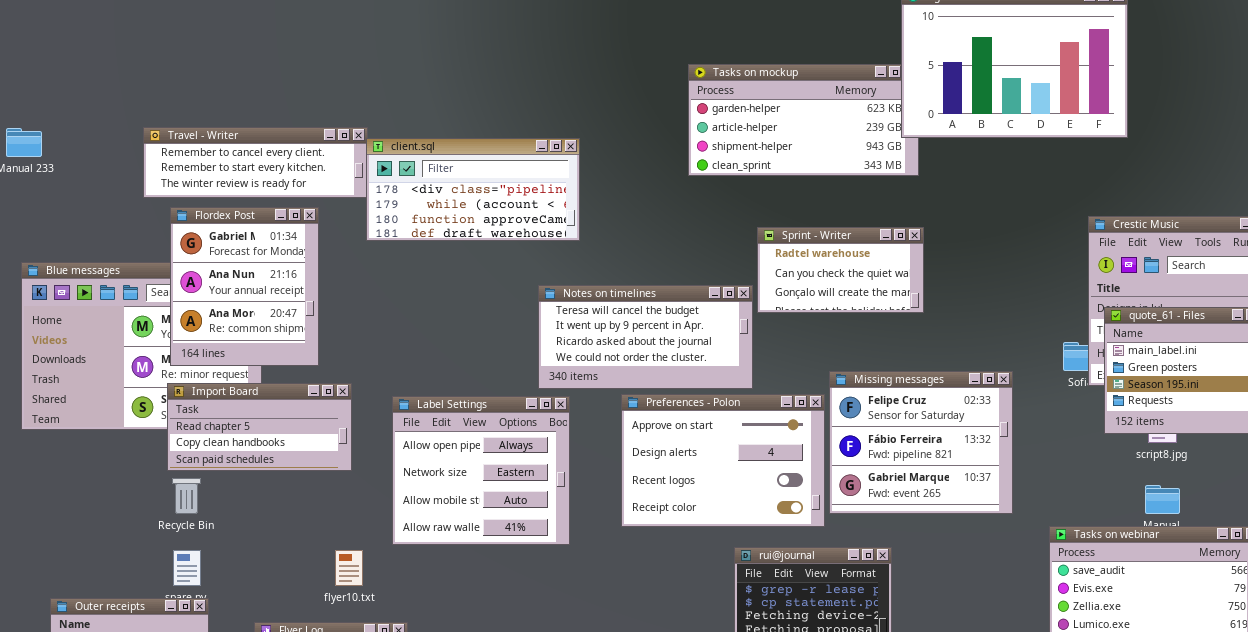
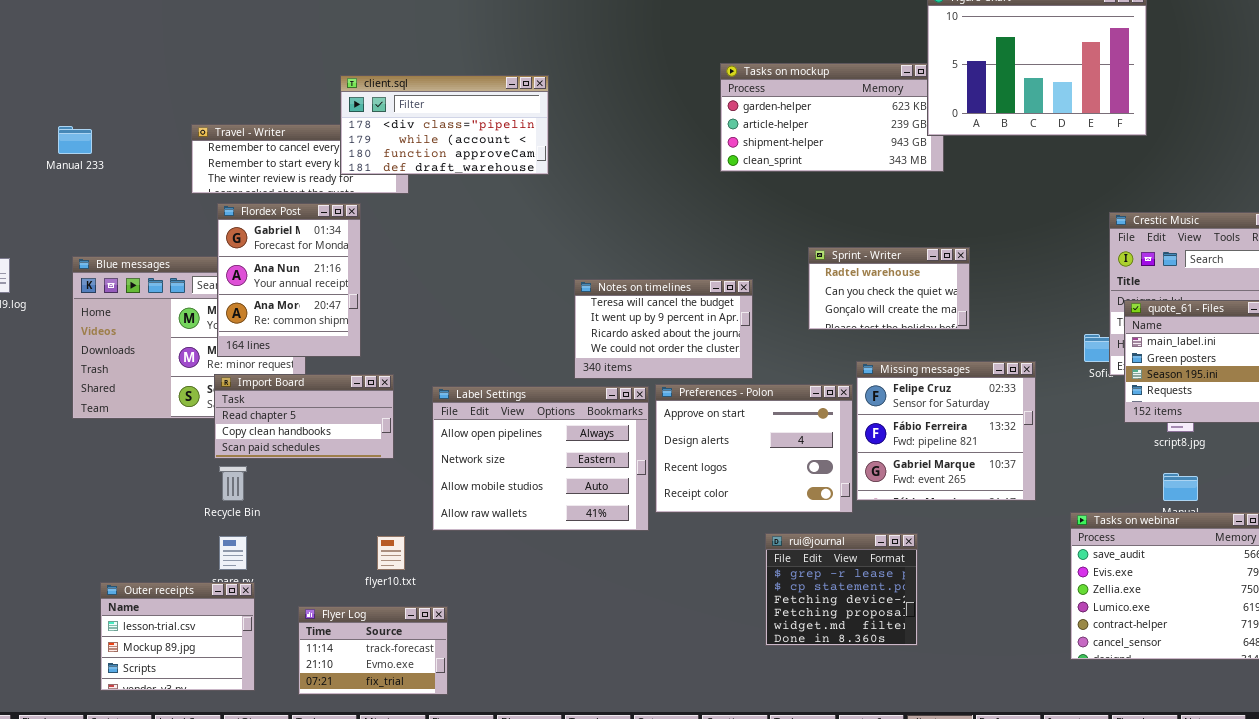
client.sql: [366,138,580,241] -> [340,75,549,175], moved
Sprint - Writer: [757,227,924,313] -> [808,247,970,330], moved
Notes on timelines: [538,285,753,389] -> [574,279,753,379], resized
Label Settings: [392,396,570,545] -> [432,386,649,531], resized

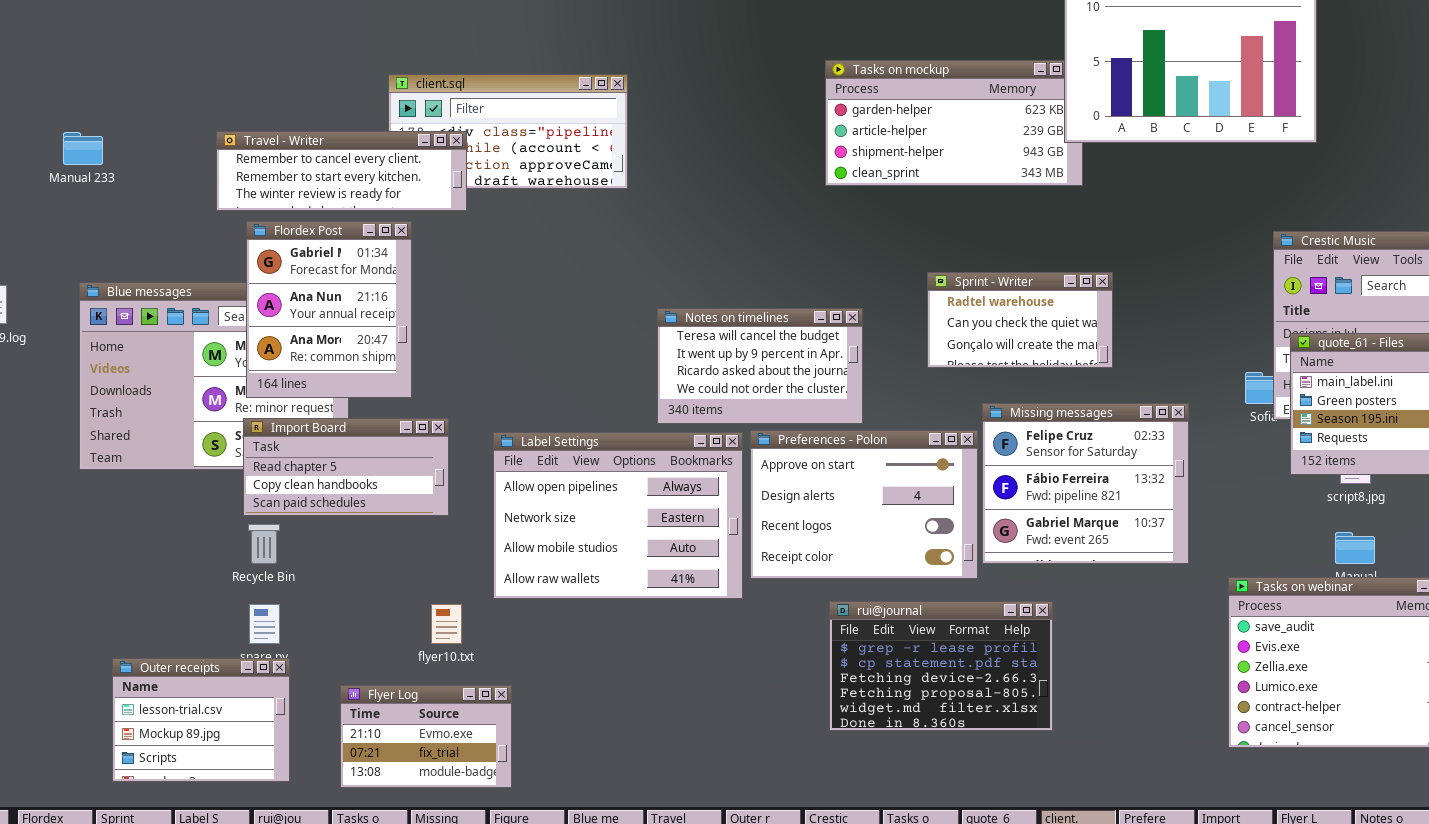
Travel - Writer: [191,124,409,194] -> [216,131,467,211], raised
rui@journal: [765,533,918,646] -> [829,601,1053,731], resized
Flyer Log: [298,606,448,695] -> [340,685,512,788], scrolled down 1 row

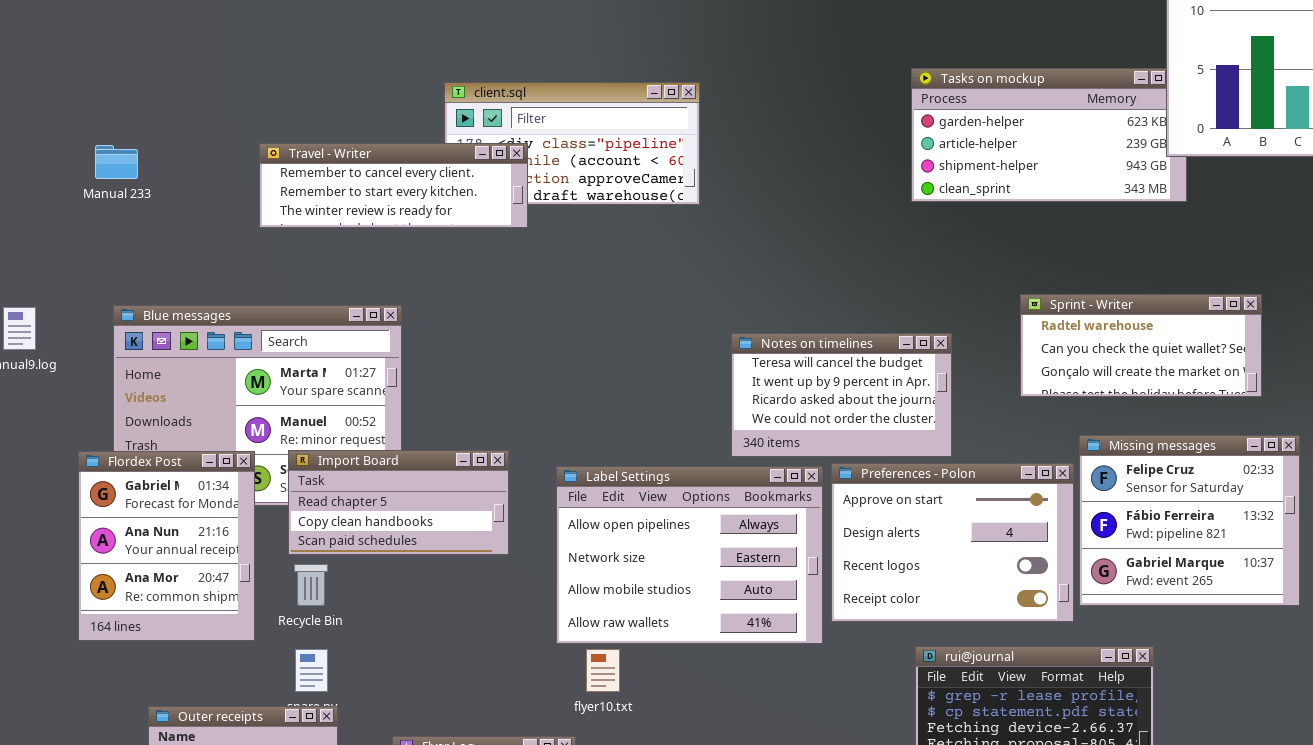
Flordex Post: [246,221,412,398] -> [78,451,255,641], moved
Sprint - Writer: [927,272,1113,368] -> [1020,294,1262,397], resized
flyer10.txt: [431,604,462,644] -> [586,649,620,692], moved

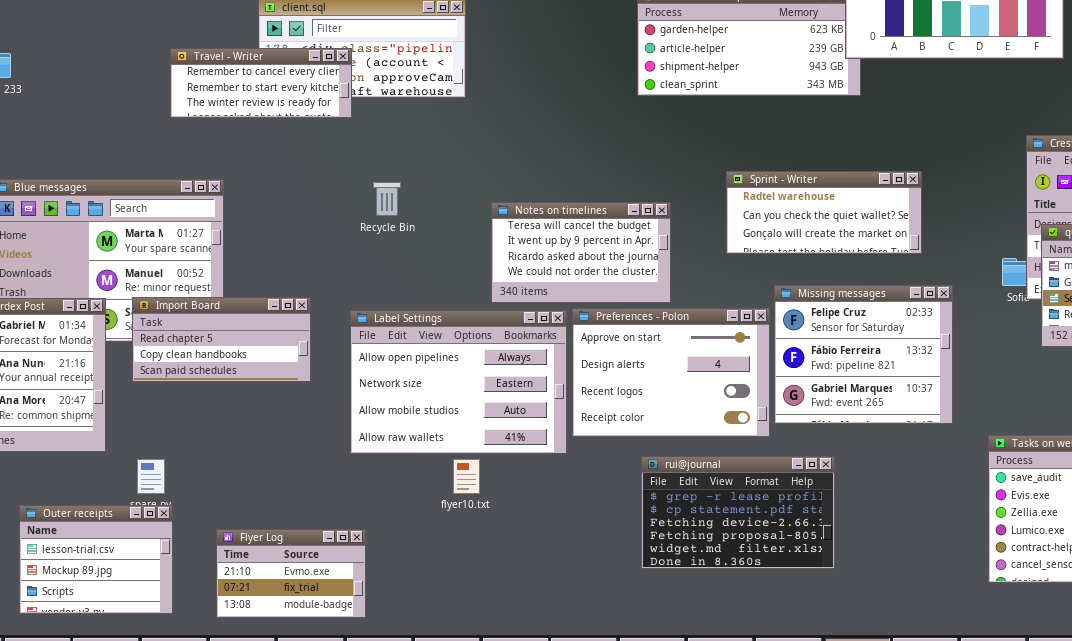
Travel - Writer: [259,143,528,228] -> [170,48,352,118], moved, resized
Recycle Bin: [294,564,328,606] -> [373,182,401,216], moved
flyer10.txt: [586,649,620,692] -> [453,459,480,494], moved

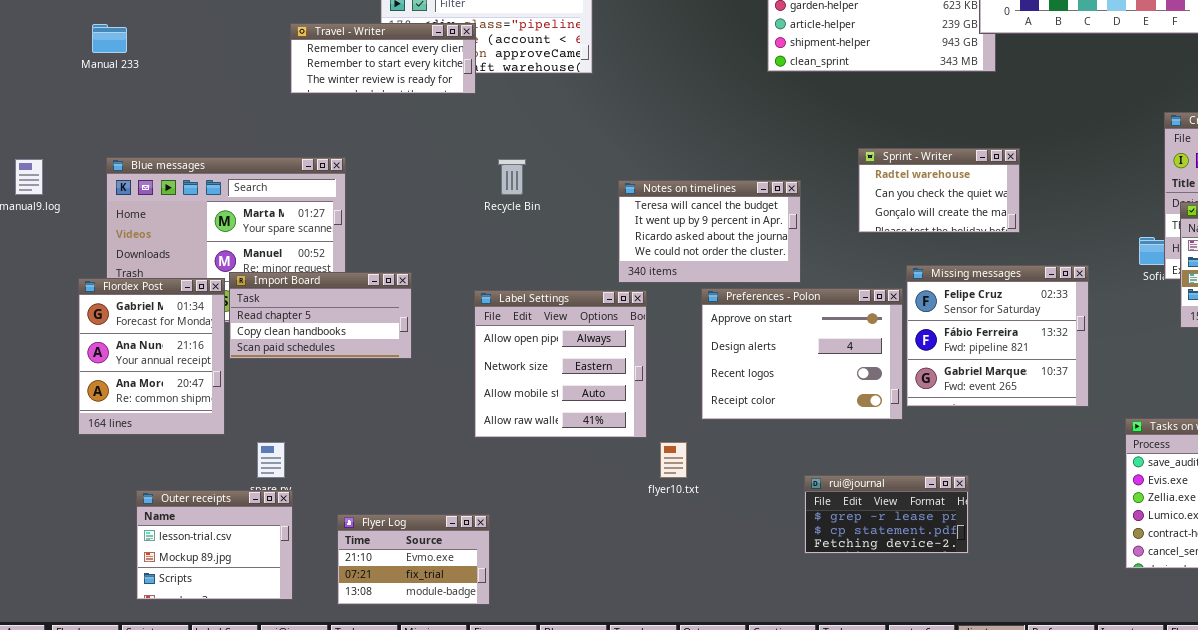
Sprint - Writer: [726,171,922,254] -> [858,148,1020,233], resized
Import Board: [132,297,311,382] -> [229,272,412,359], moved
Label Settings: [350,310,567,454] -> [474,290,647,438], resized
rui@journal: [641,456,835,569] -> [804,475,969,554], resized
flyer10.txt: [453,459,480,494] -> [660,442,687,478], moved

